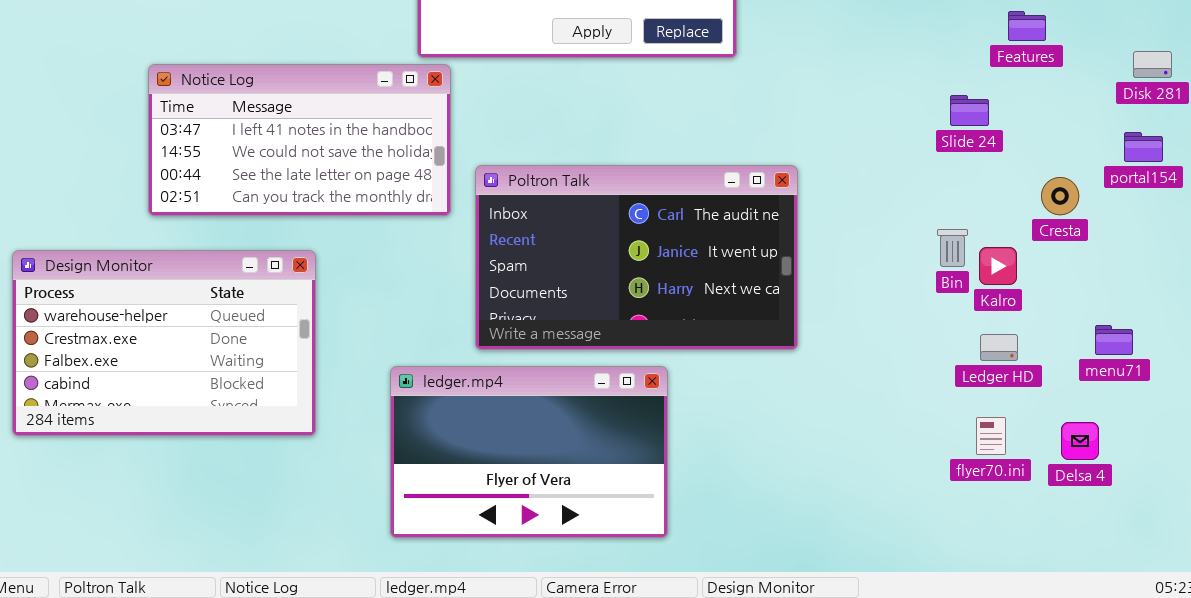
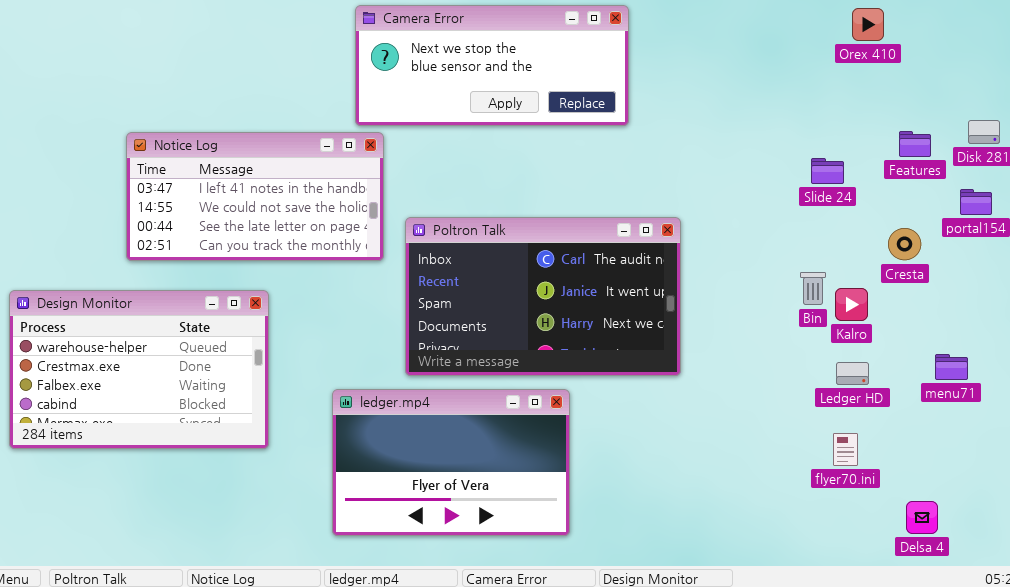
Features: [1008,11,1046,41] -> [899,131,931,157], moved
Delsa 4: [1061,422,1099,460] -> [906,501,938,534], moved

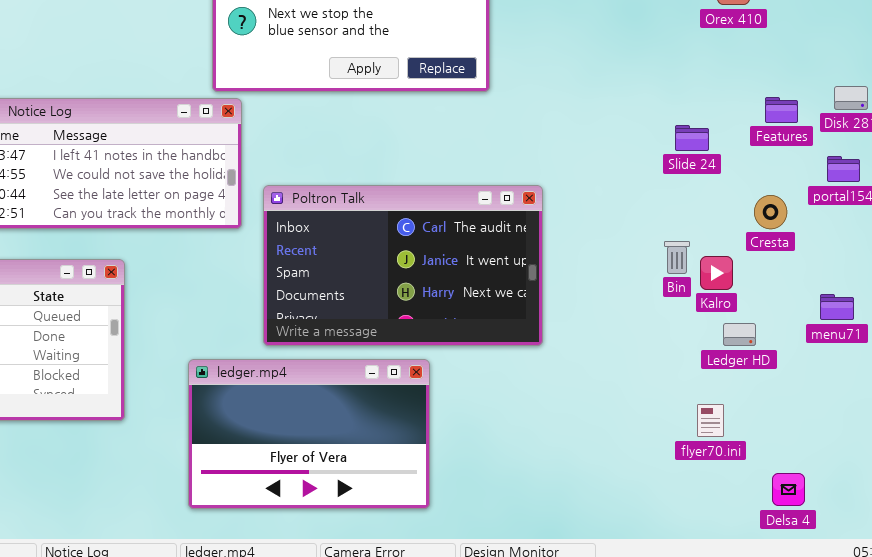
menu71: [935,354,968,380] -> [820,294,854,320], moved
Ledger HD: [836,362,869,385] -> [723,323,756,346], moved

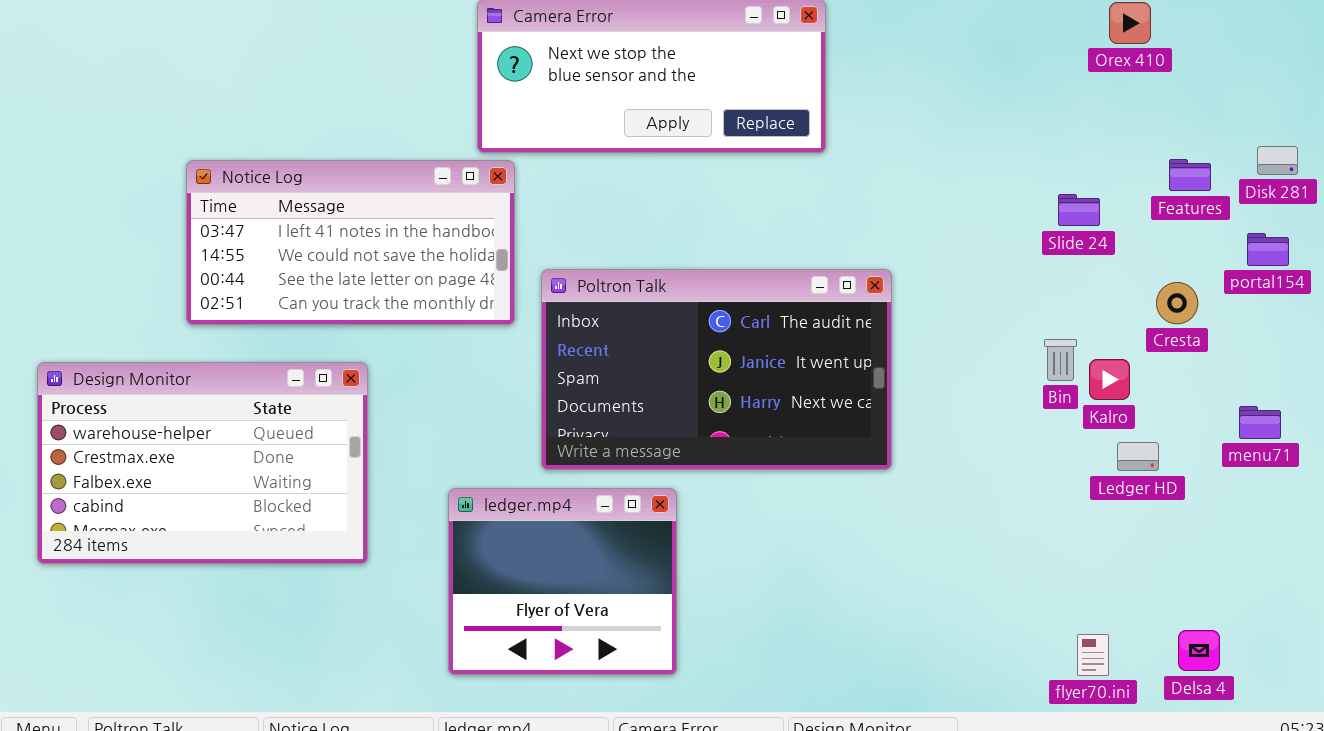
ledger.mp4: [188,359,430,509] -> [448,488,677,675], resized
flyer70.ini: [697,404,724,437] -> [1077,634,1109,676], moved

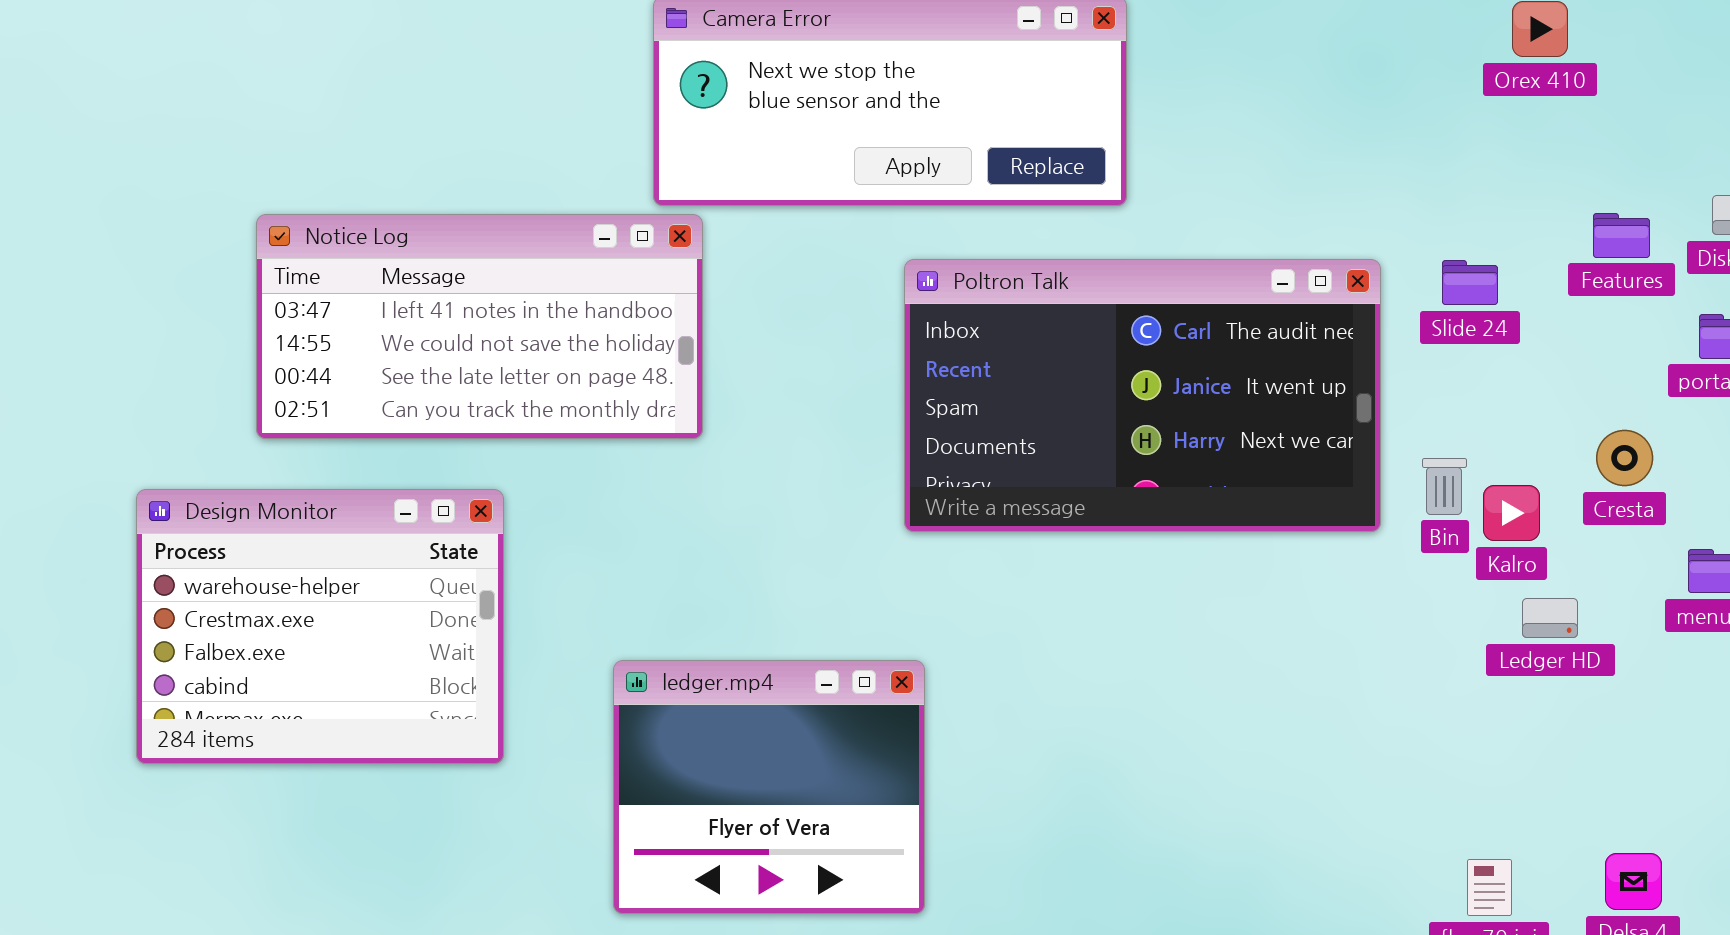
Poltron Talk: [541,269,892,470] -> [904,259,1381,532], moved
Cresta: [1156,282,1198,324] -> [1596,430,1653,486], moved
Design Monitor: [37,362,368,564] -> [136,489,504,764], resized

